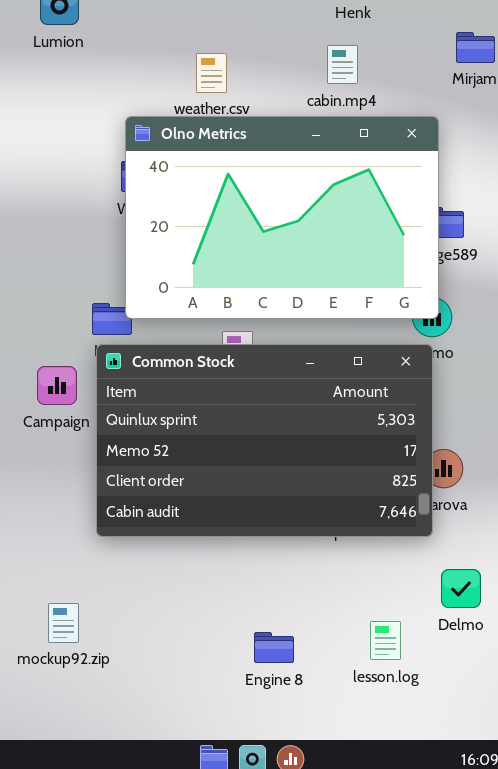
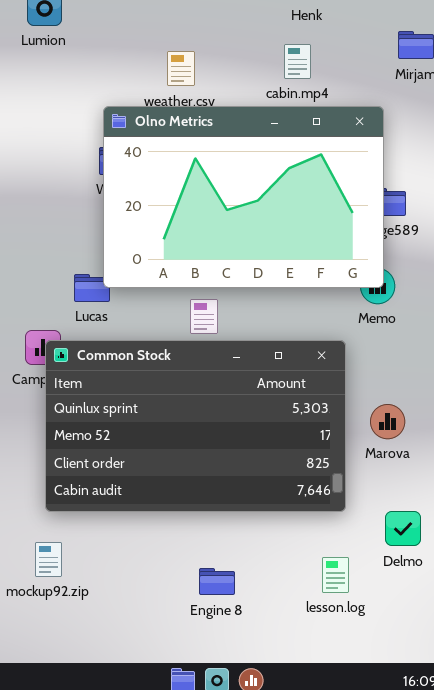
Common Stock: [96,344,433,537] -> [45,340,346,512], moved
Engine 8: [254,632,294,663] -> [199,568,235,595], moved

